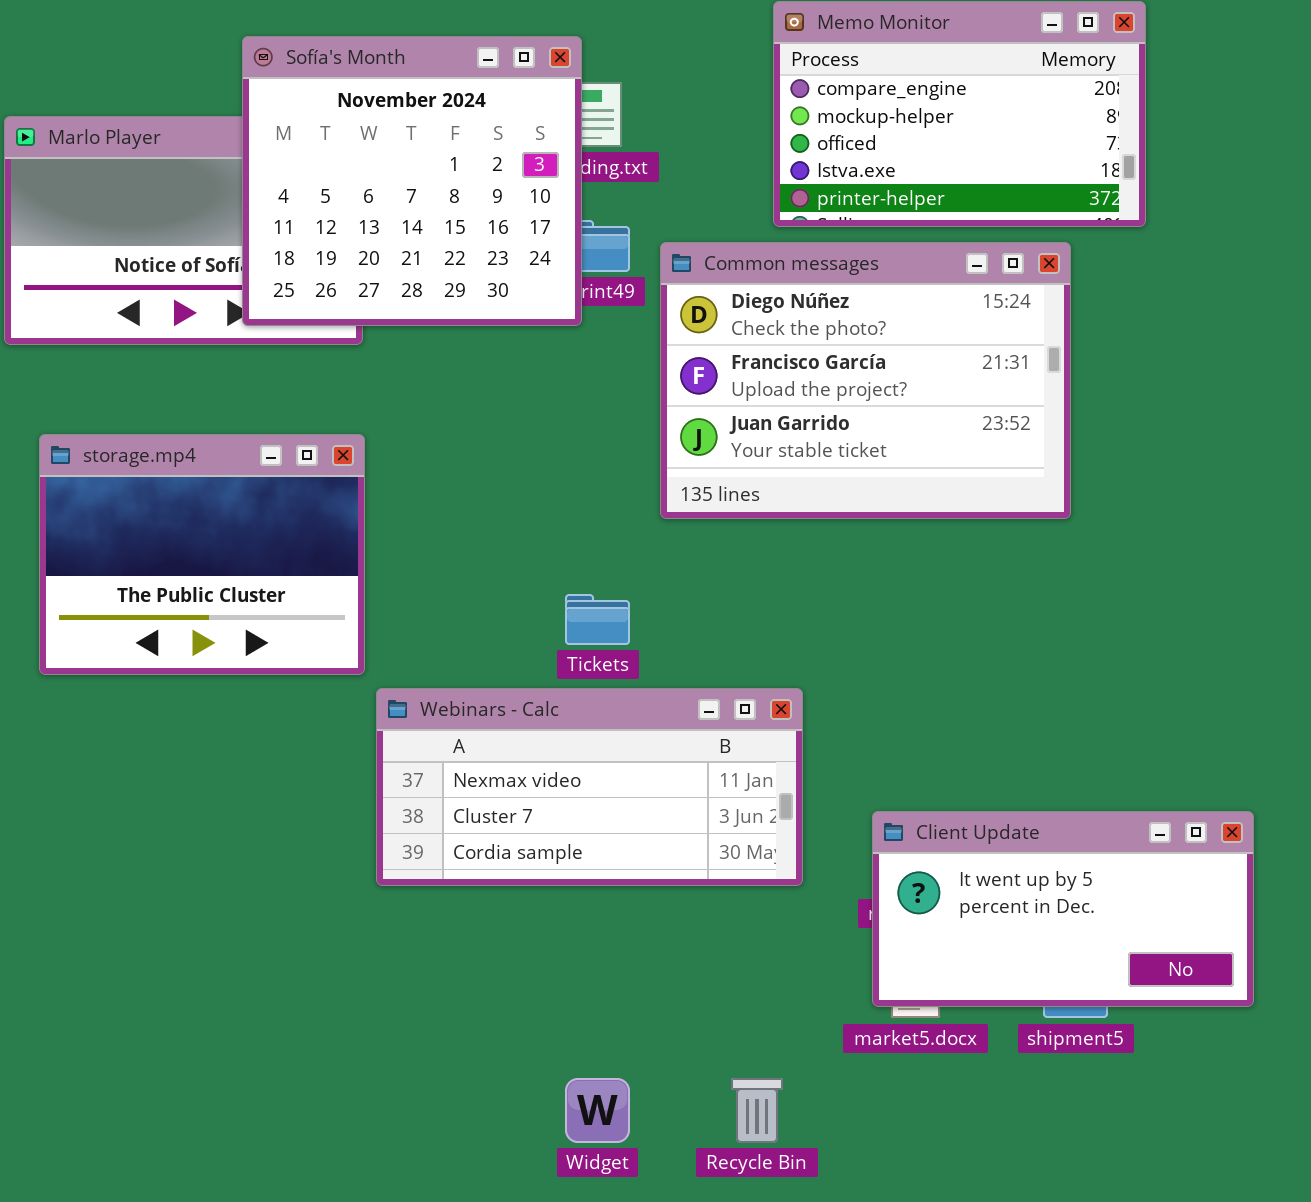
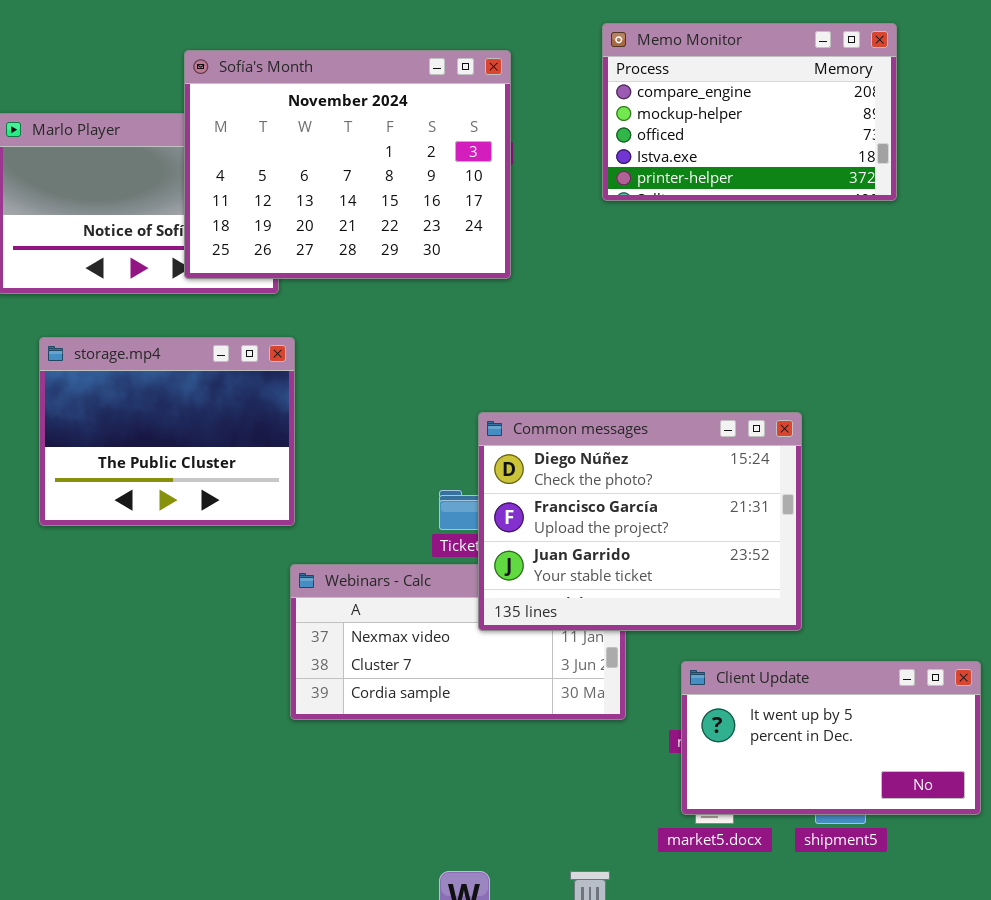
Sofía's Month: [242,36,582,326] -> [184,50,511,279], resized
Common messages: [660,242,1071,519] -> [478,412,802,631], moved
storage.mp4: [39,434,365,675] -> [39,337,295,526], moved

